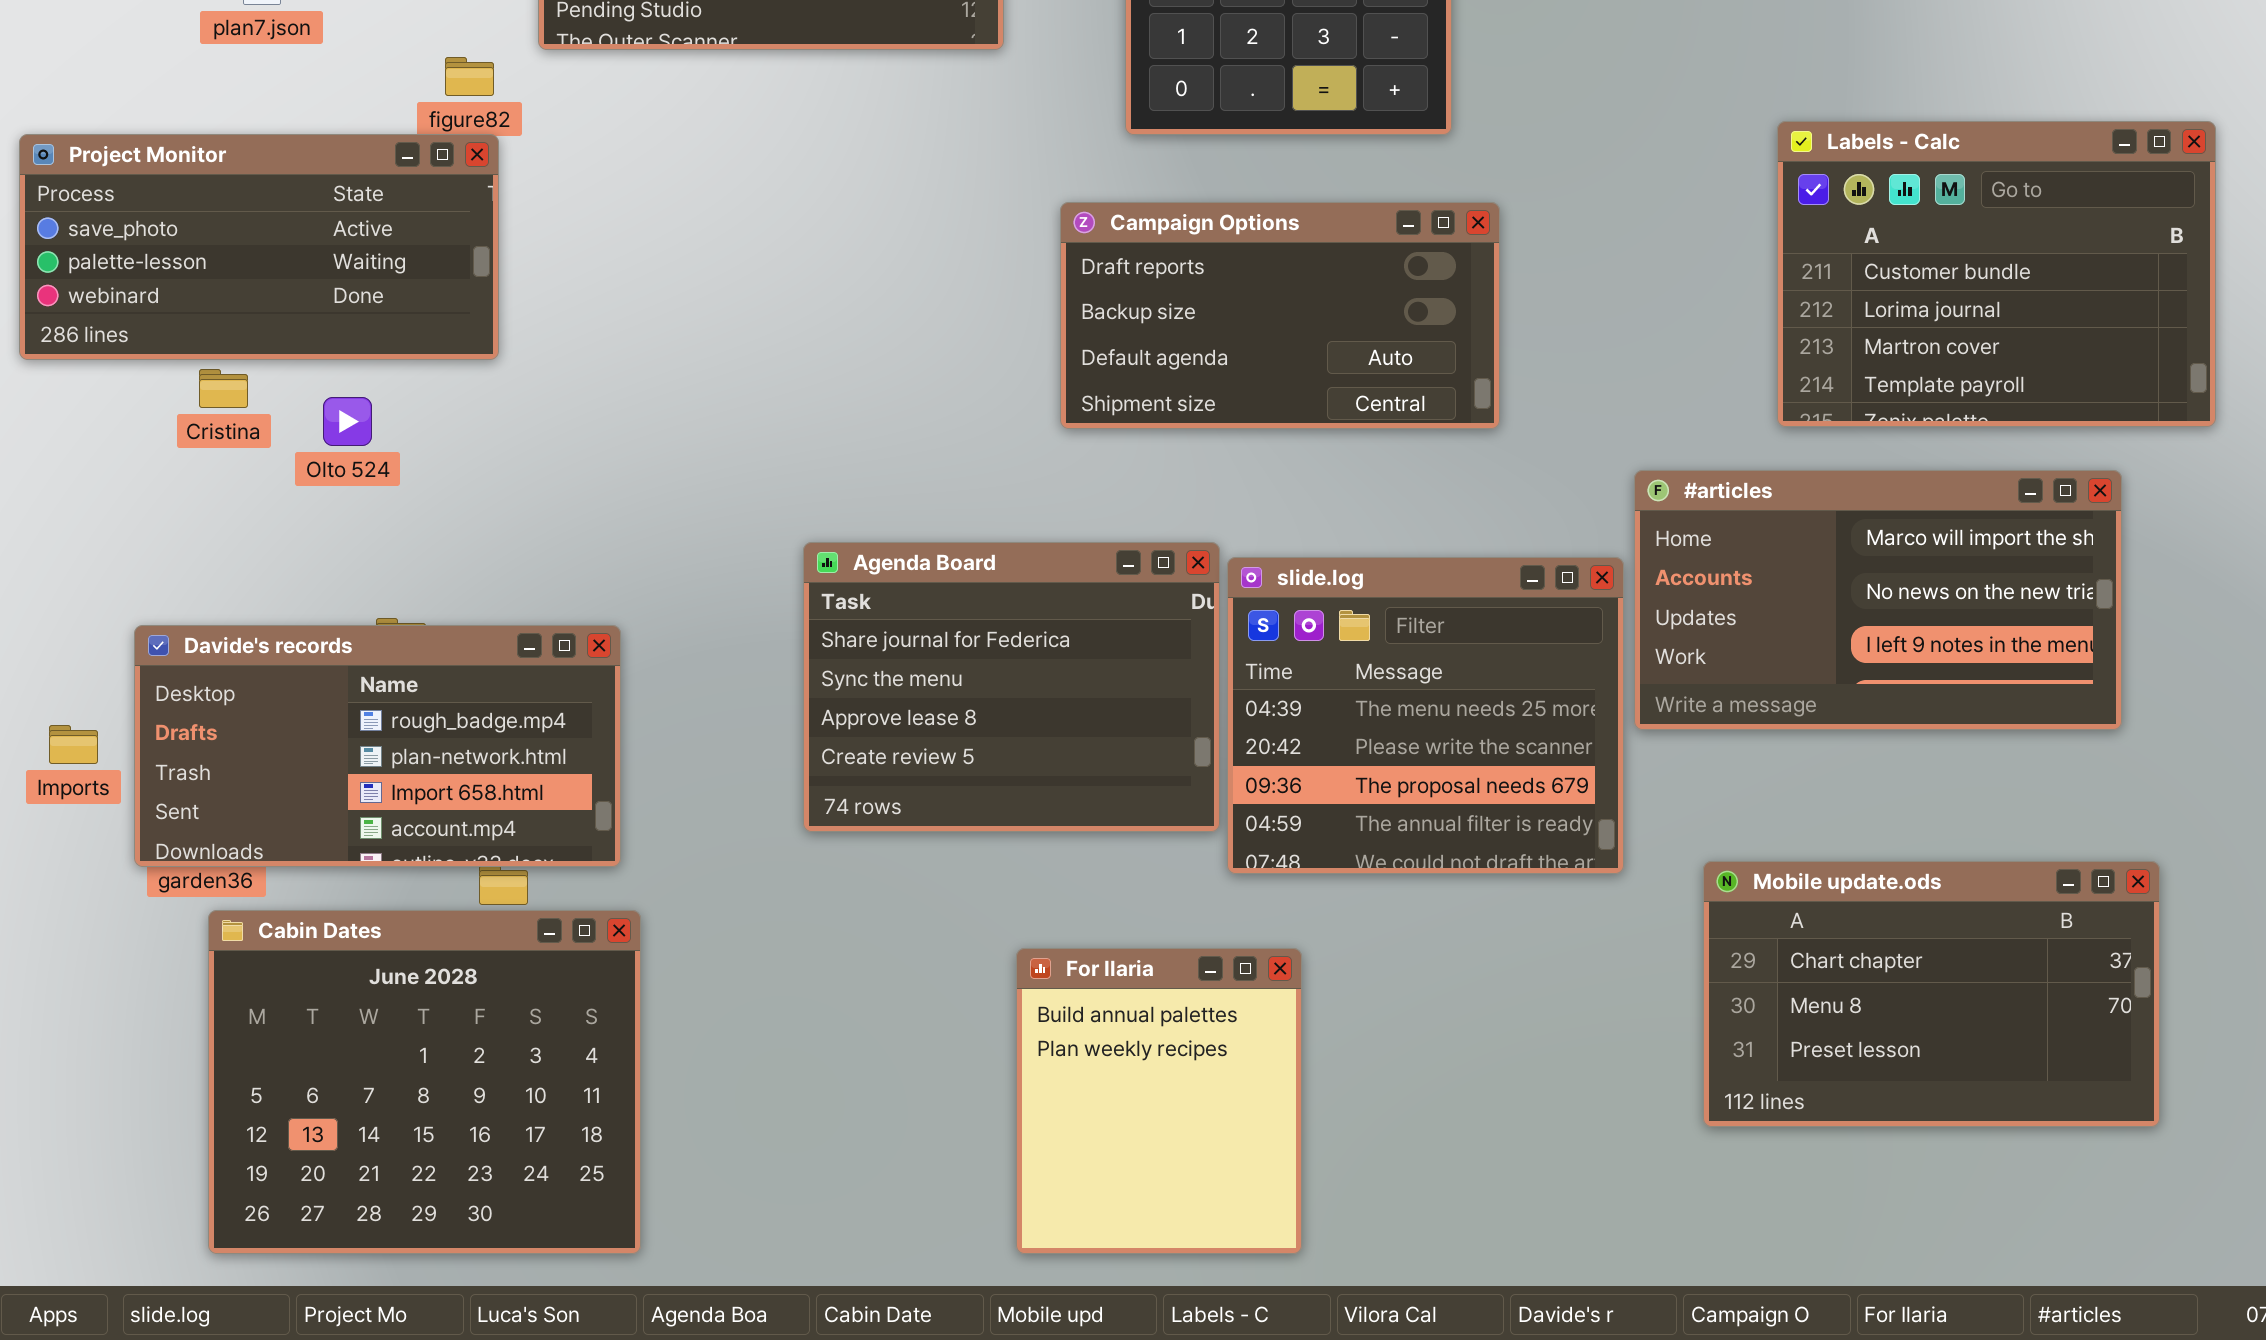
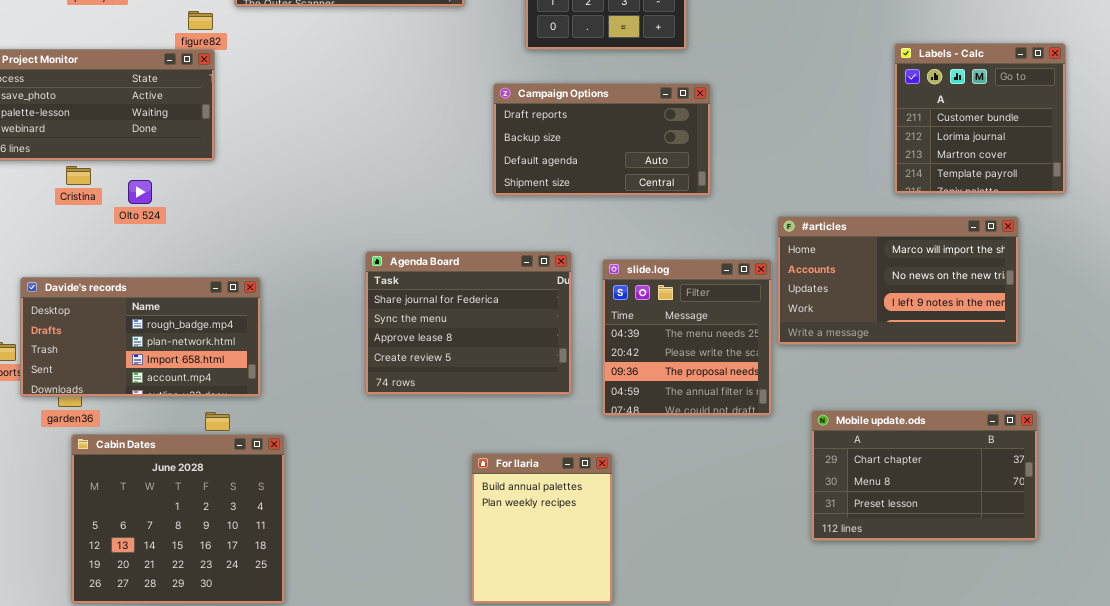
Labels - Calc: [1777,121,2216,427] -> [894,43,1066,194], resized
slide.log: [1227,557,1624,874] -> [602,259,772,416], resized
Davide's records: [134,625,621,867] -> [20,277,261,397], moved

